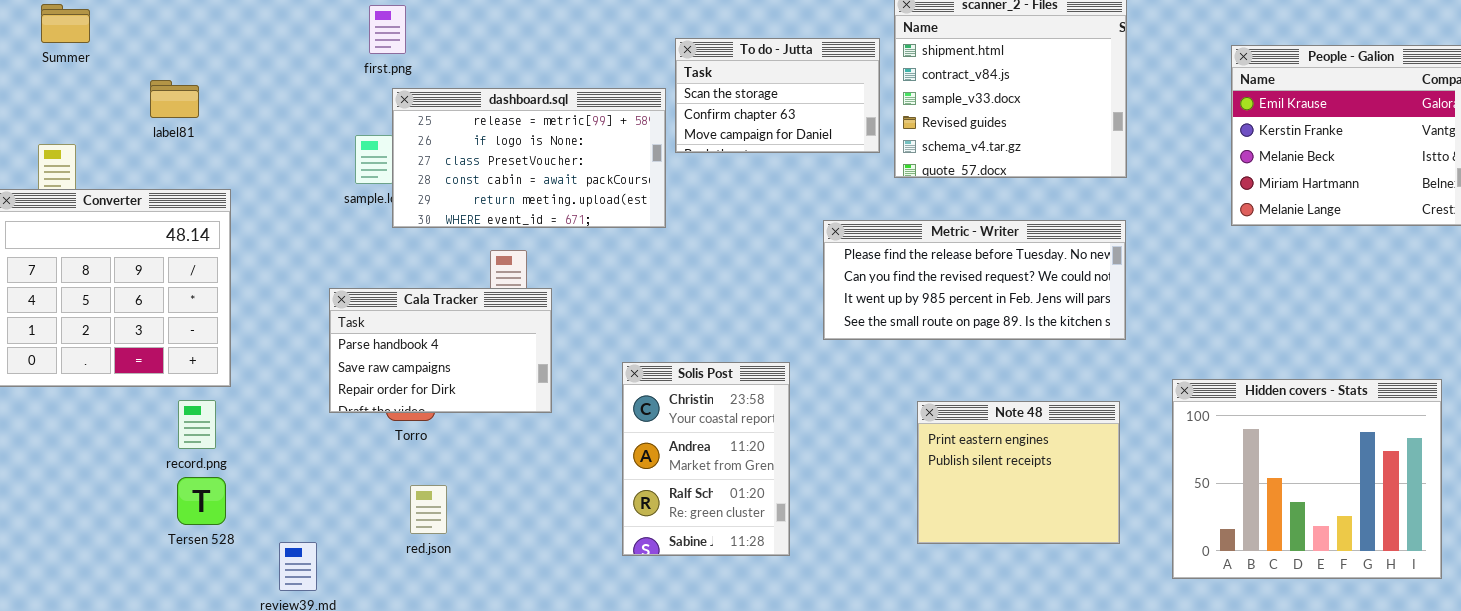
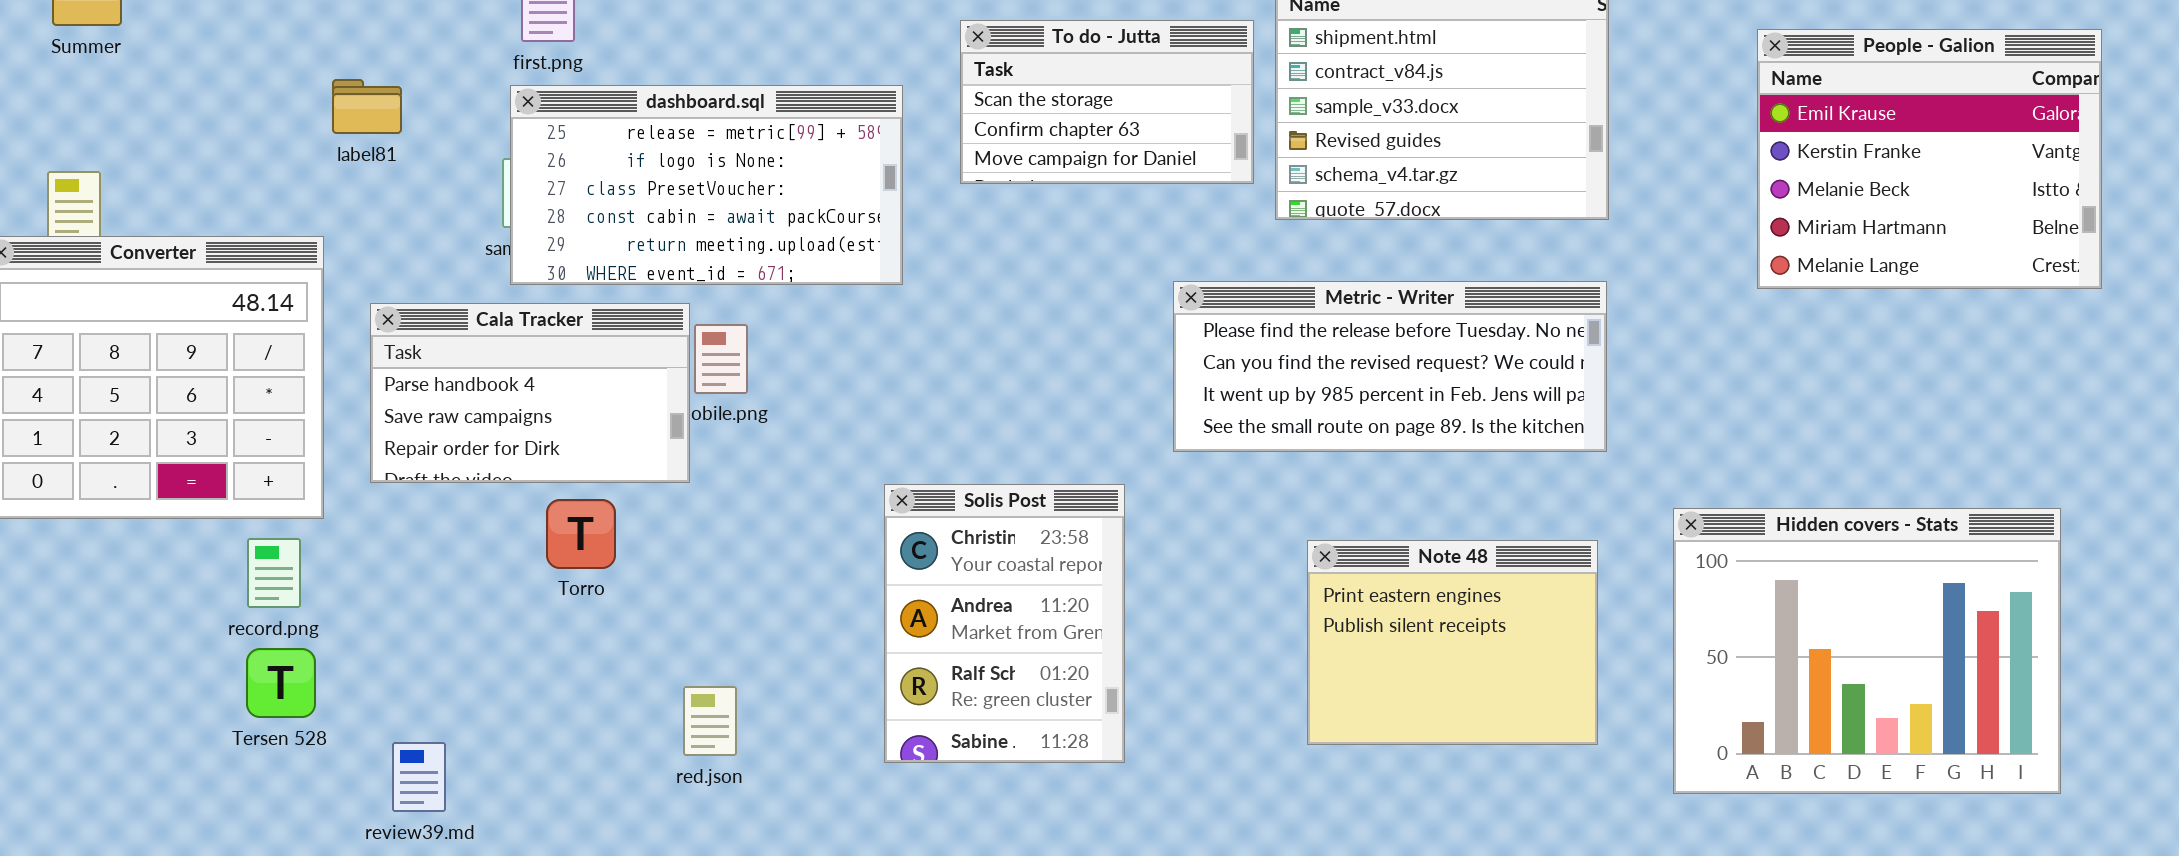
label81: [150,80,199,118] -> [332,79,402,134], moved
dashboard.sql: [392,88,666,228] -> [510,85,903,285], moved
Cala Tracker: [329,288,552,413] -> [370,303,690,483], moved
red.json: [410,485,447,534] -> [683,686,737,756], moved

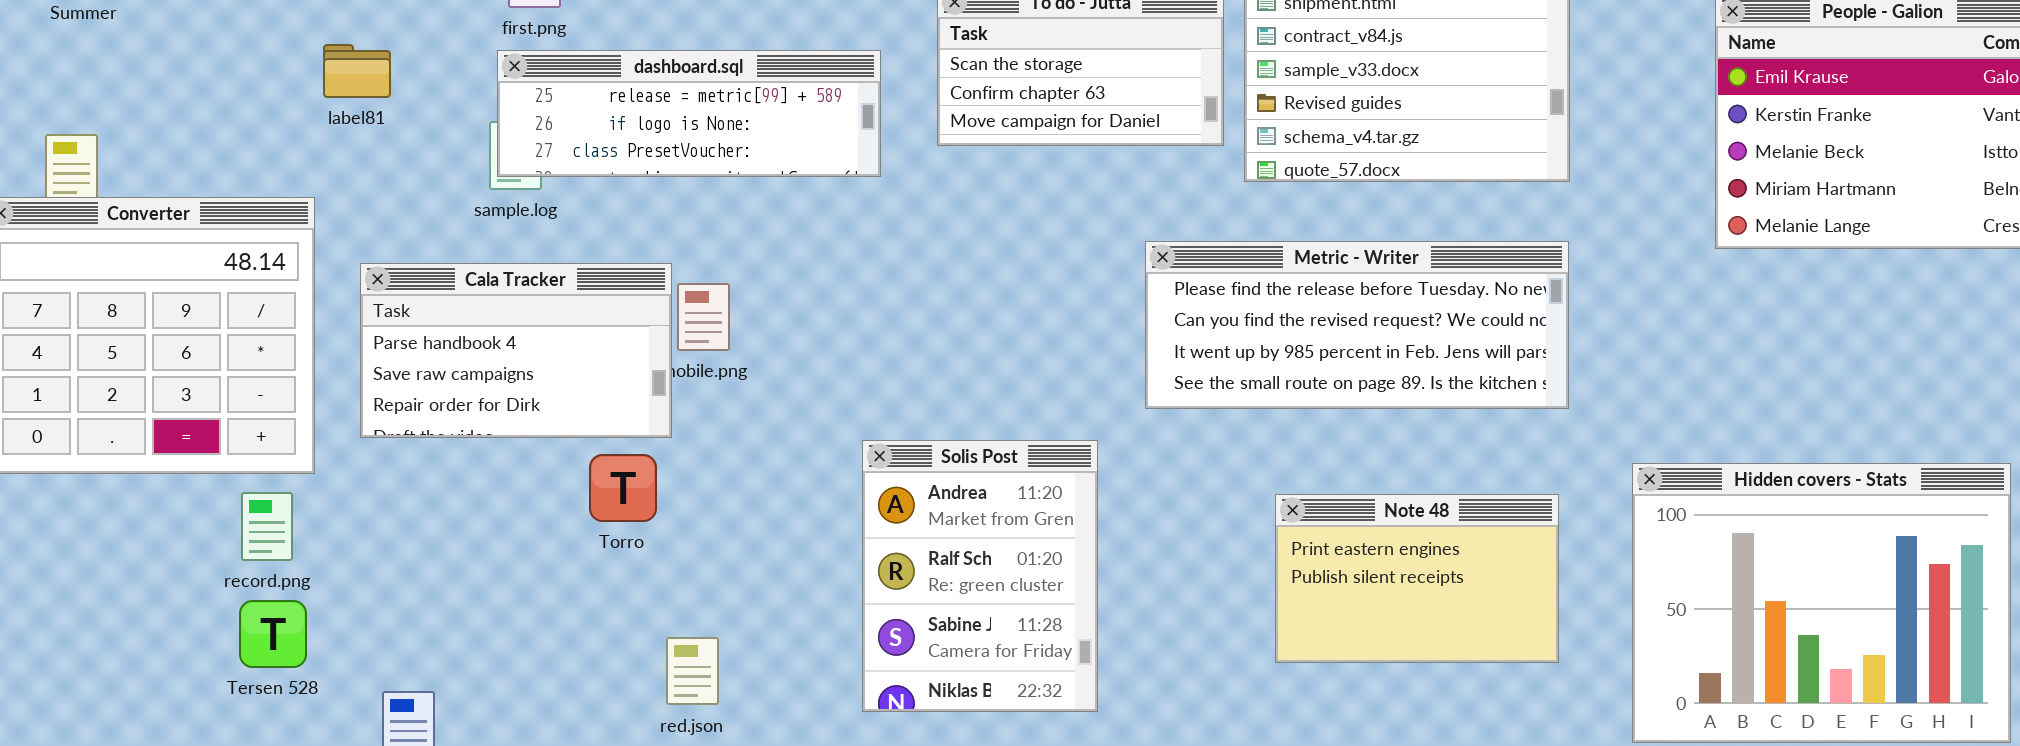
dashboard.sql: [510,85,903,285] -> [497,50,881,177], resized
Solis Post: [884,484,1125,763] -> [862,440,1098,712], scrolled down 1 row
Torro: [546,499,616,569] -> [589,454,657,522], moved
Note 48: [1307,540,1598,745] -> [1275,494,1559,663], resized

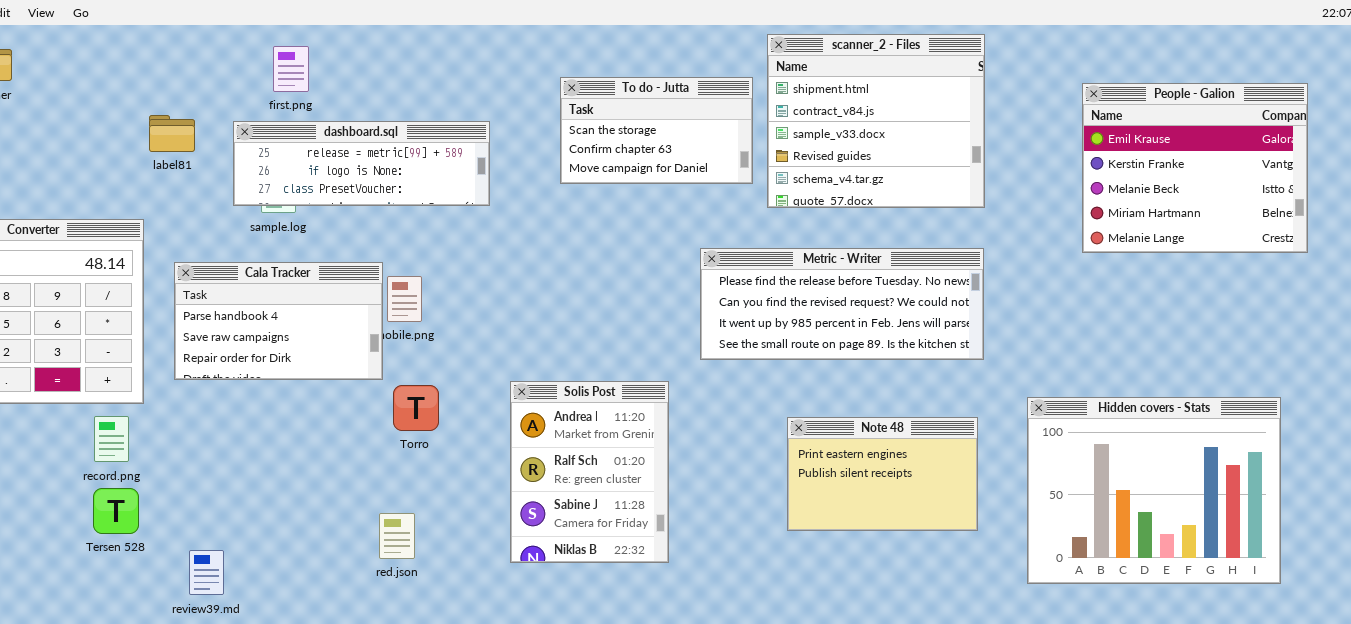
dashboard.sql: [497,50,881,177] -> [233,121,490,206], moved
Torro: [589,454,657,522] -> [393,385,439,431], moved

